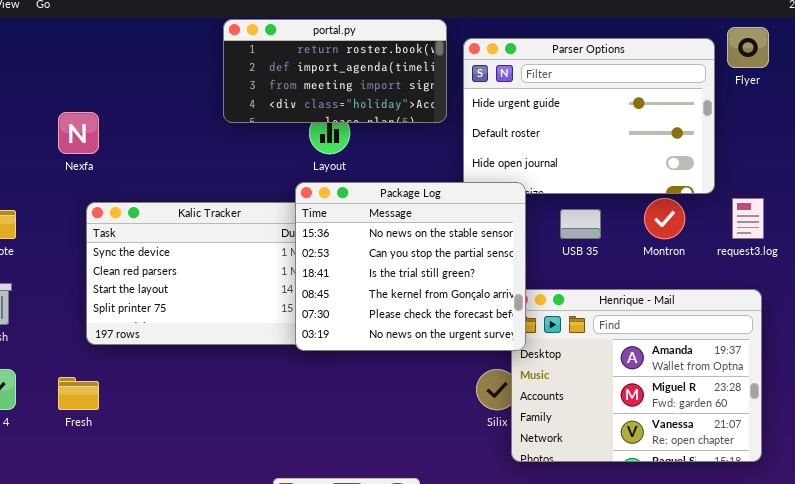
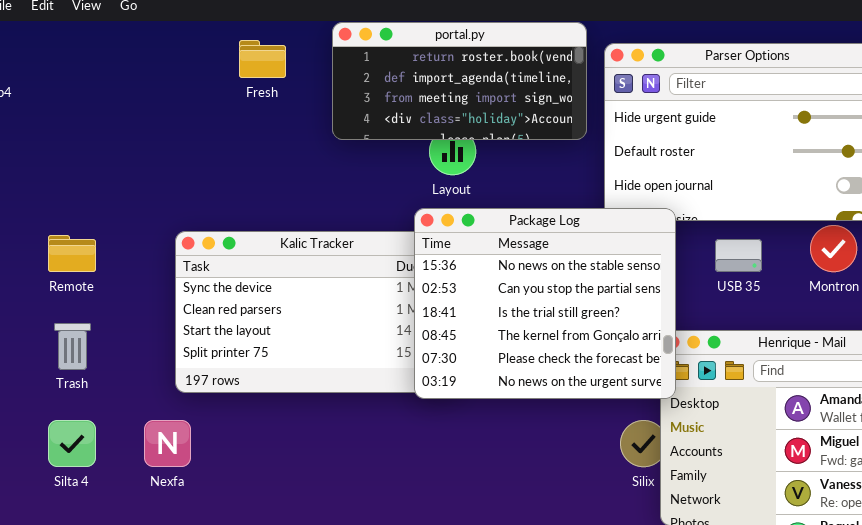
Nexfa: [58,112,99,154] -> [144,420,191,467], moved
Fresh: [58,377,99,410] -> [239,40,286,78], moved

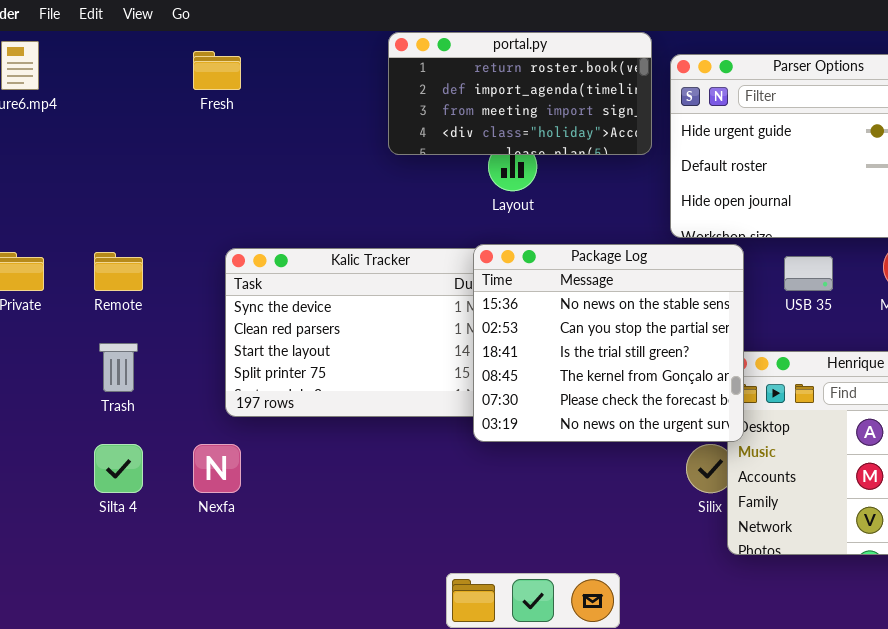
Fresh: [239,40,286,78] -> [193,51,241,90], moved
Package Log: [414,208,676,399] -> [473,244,744,442], moved

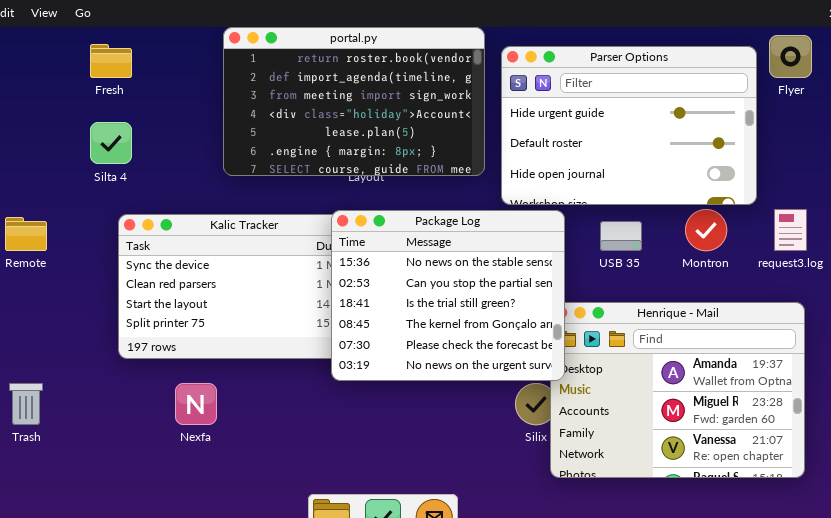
portal.py: [388,32,652,155] -> [223,27,485,176], resized
Trash: [99,343,138,392] -> [9,383,43,425], moved
Silta 4: [94,444,143,493] -> [90,122,132,164], moved
Nexfa: [193,444,241,493] -> [175,383,217,425], moved

